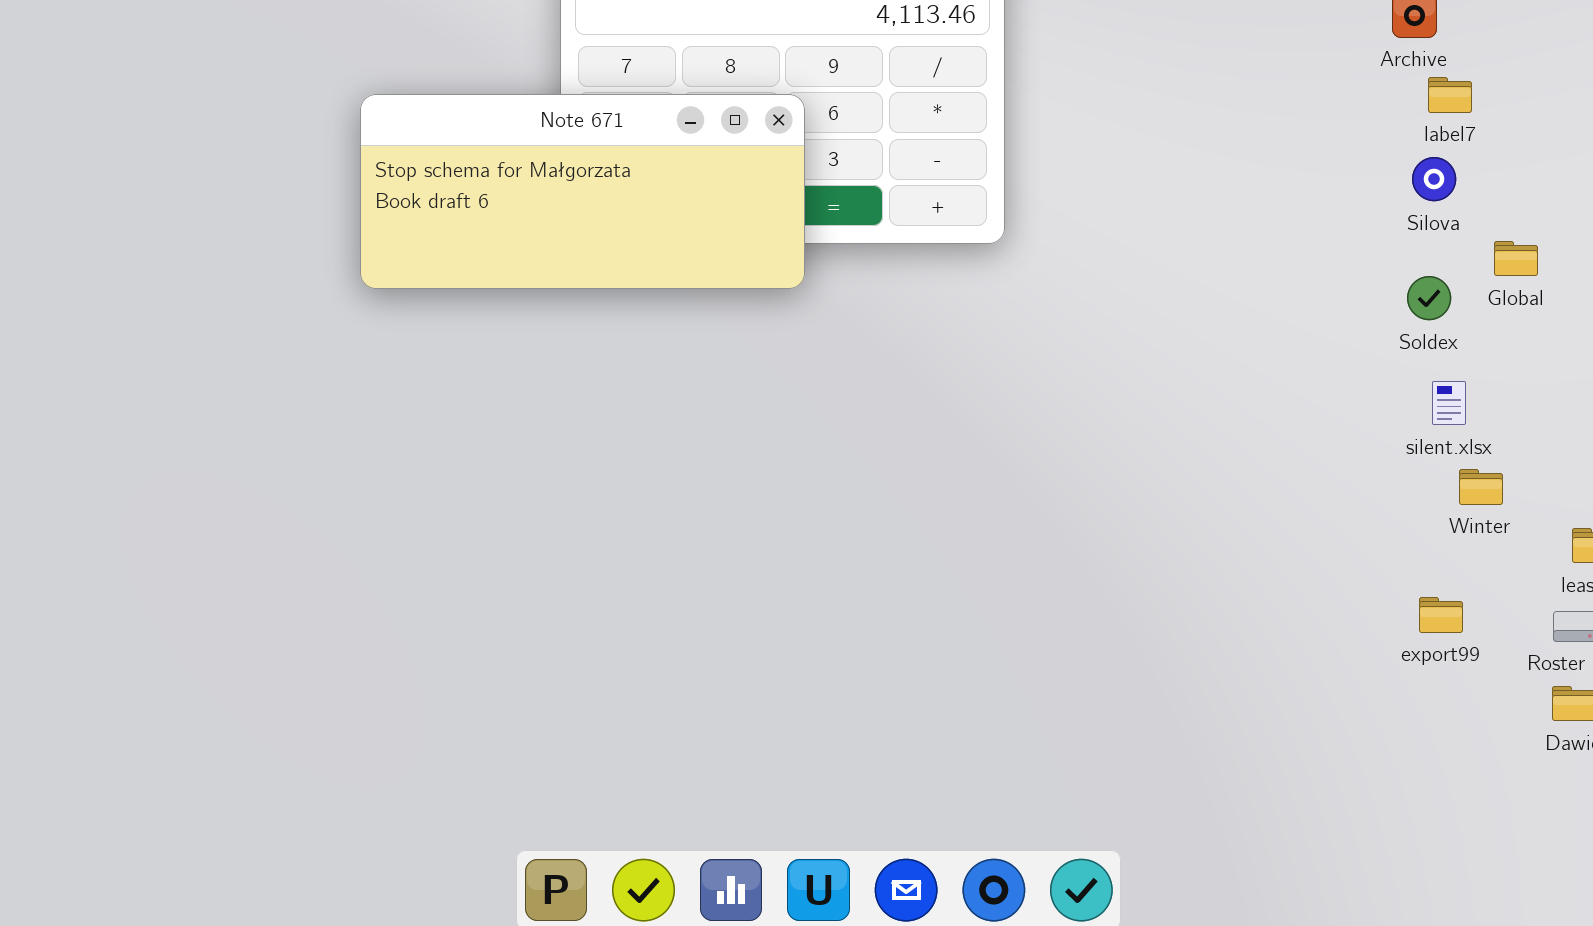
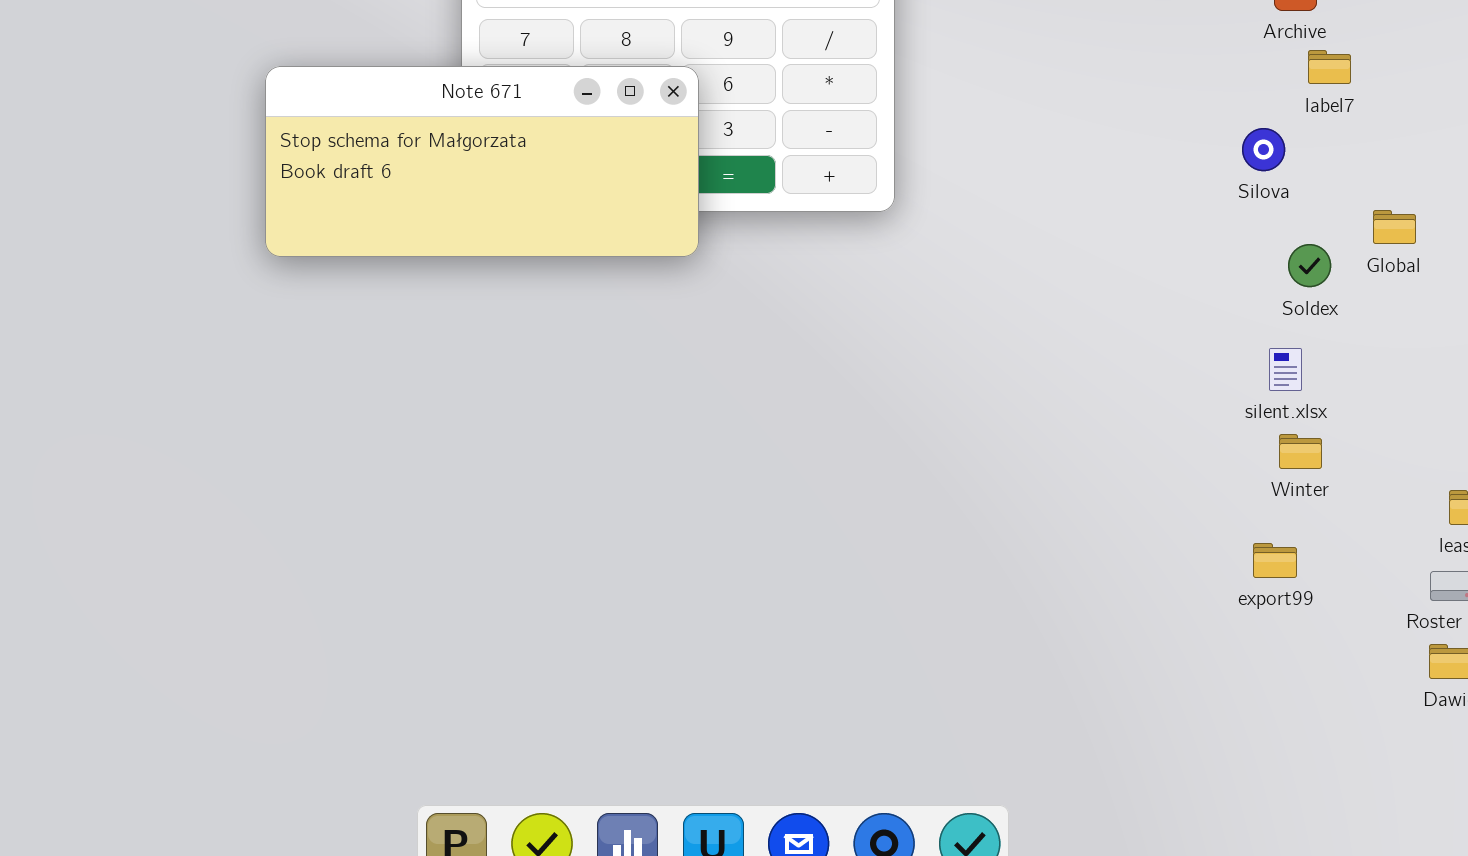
Silova: [1412,157,1456,201] -> [1242,128,1285,171], moved
silent.xlsx: [1432,381,1466,425] -> [1269,348,1302,391], moved
Winter: [1459,469,1503,505] -> [1279,434,1322,469], moved
export99: [1419,597,1463,633] -> [1253,543,1297,578], moved

